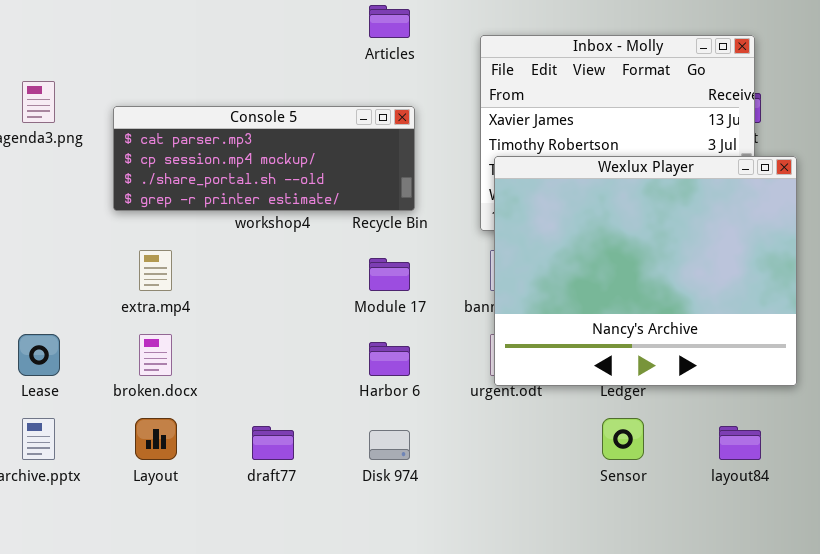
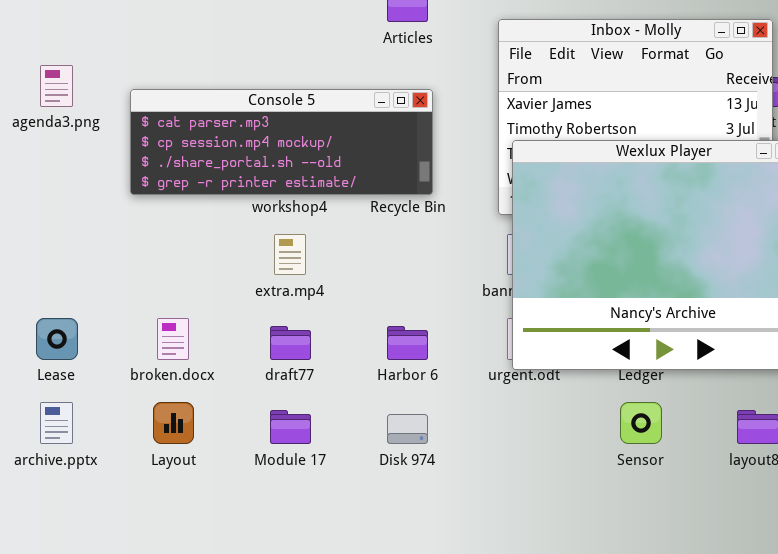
extra.mp4: [139,250,172,291] -> [274,234,306,275], moved
Module 17: [369,258,410,291] -> [270,410,311,444], moved
draft77: [252,426,294,460] -> [270,326,311,360], moved

